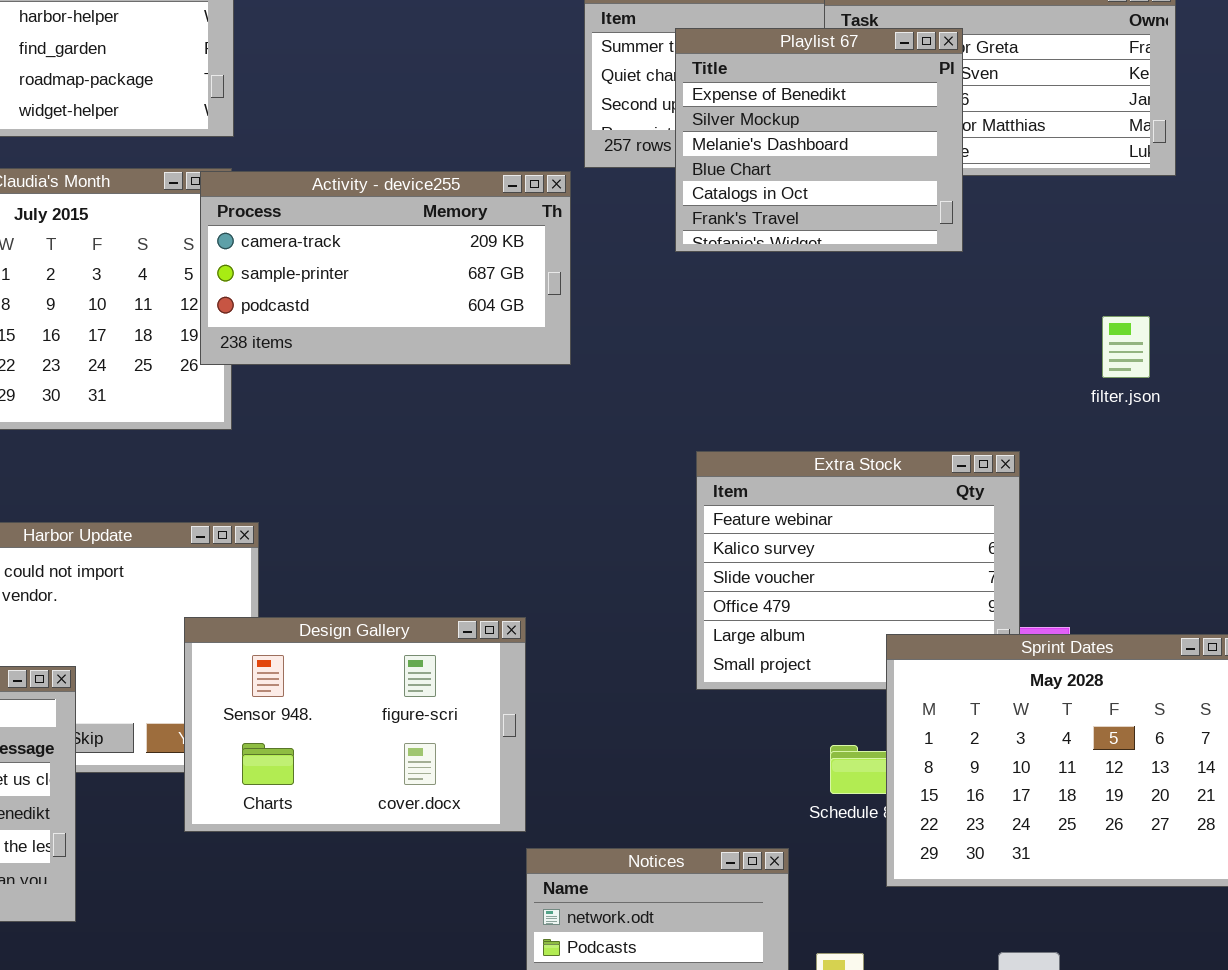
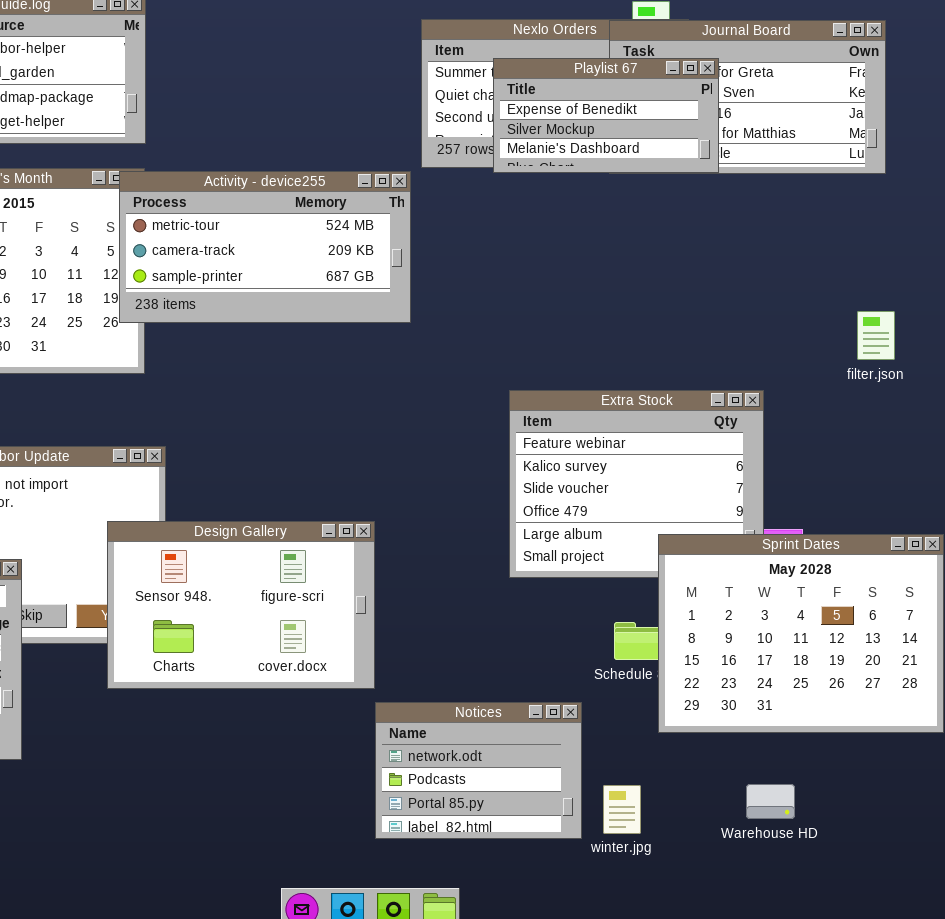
Playlist 67: [675,28,963,252] -> [493,58,719,173], resized
Activity - device255: [200,171,571,365] -> [119,171,411,323], scrolled up 1 row
filter.json: [1102,316,1150,378] -> [857,311,895,360], moved

